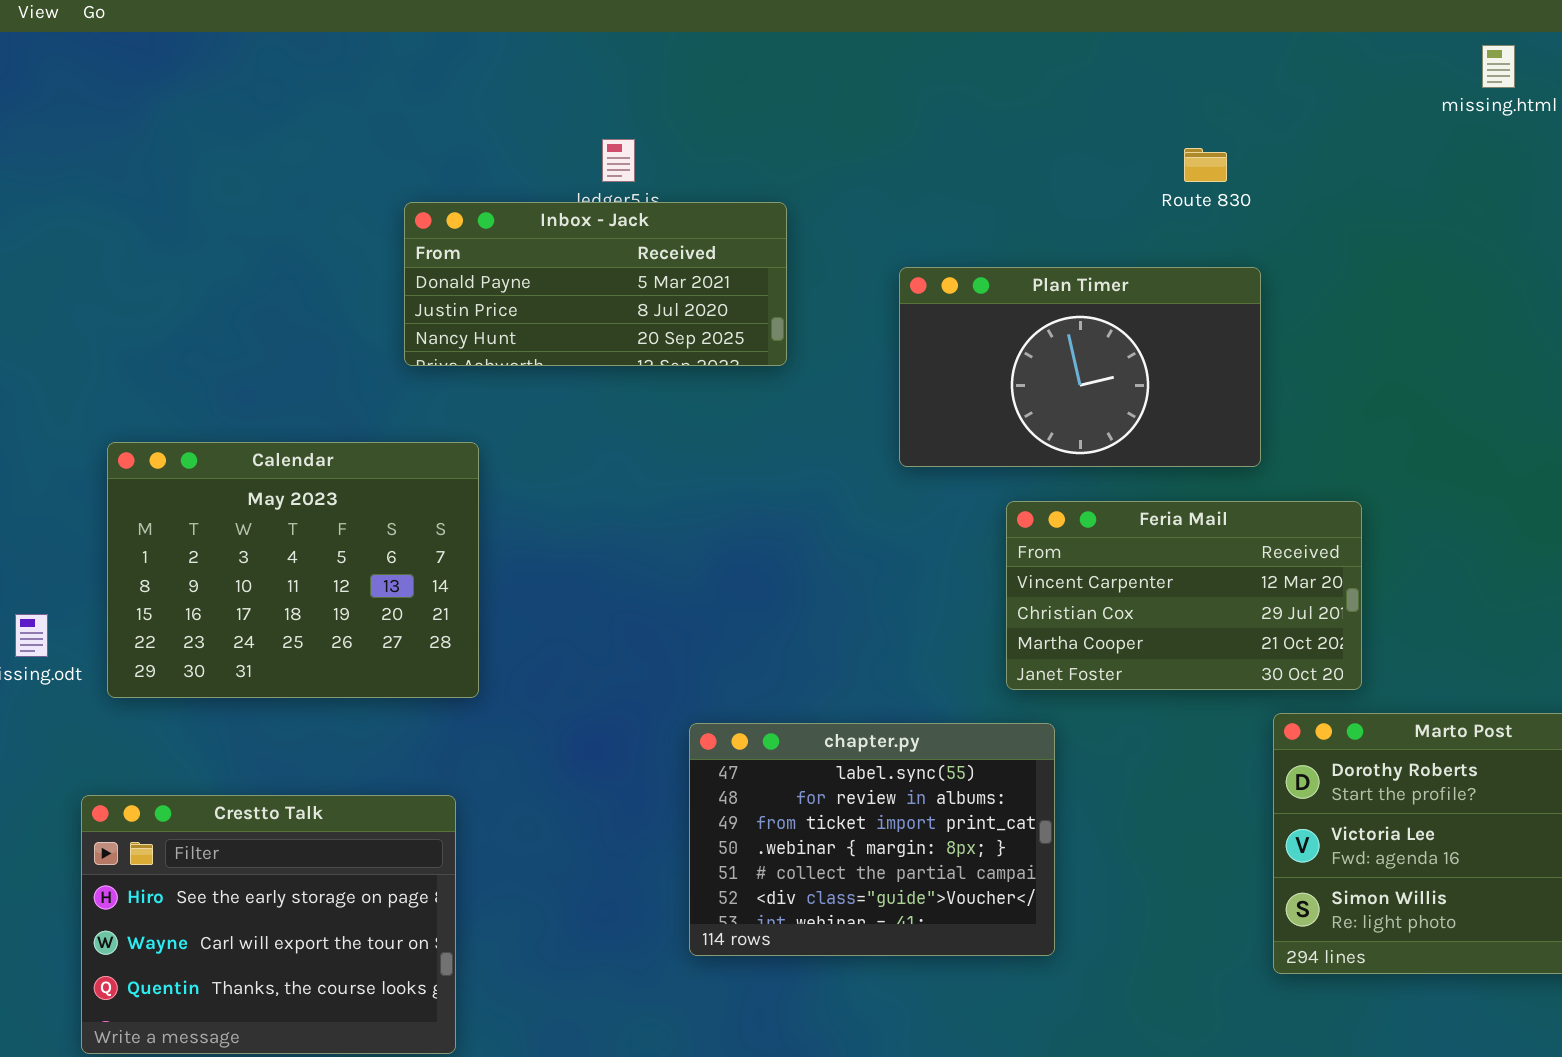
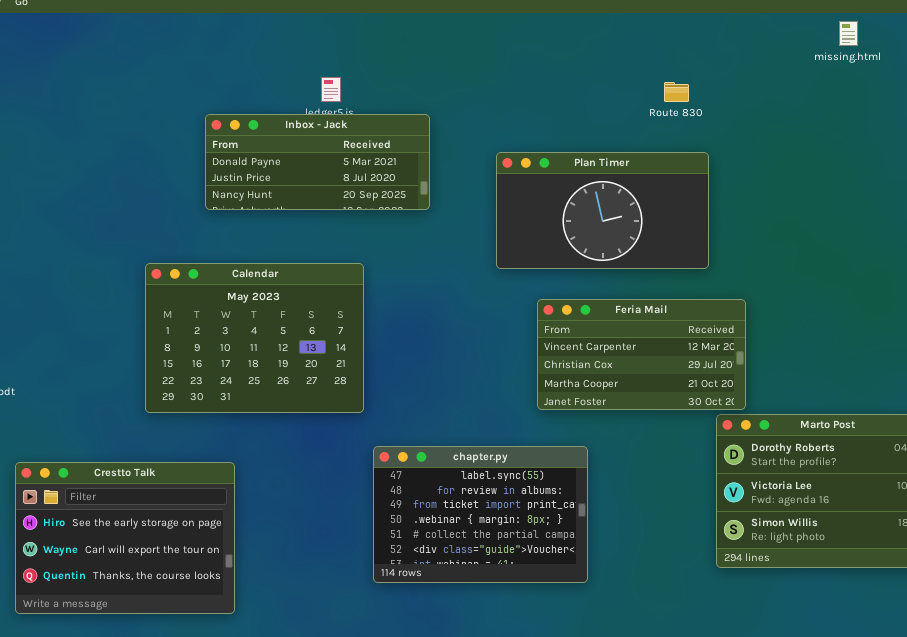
Calendar: [107,442,479,698] -> [145,263,364,413], moved
Feria Mail: [1006,501,1362,690] -> [537,299,746,410], moved
chapter.py: [689,723,1055,956] -> [373,446,588,583], moved

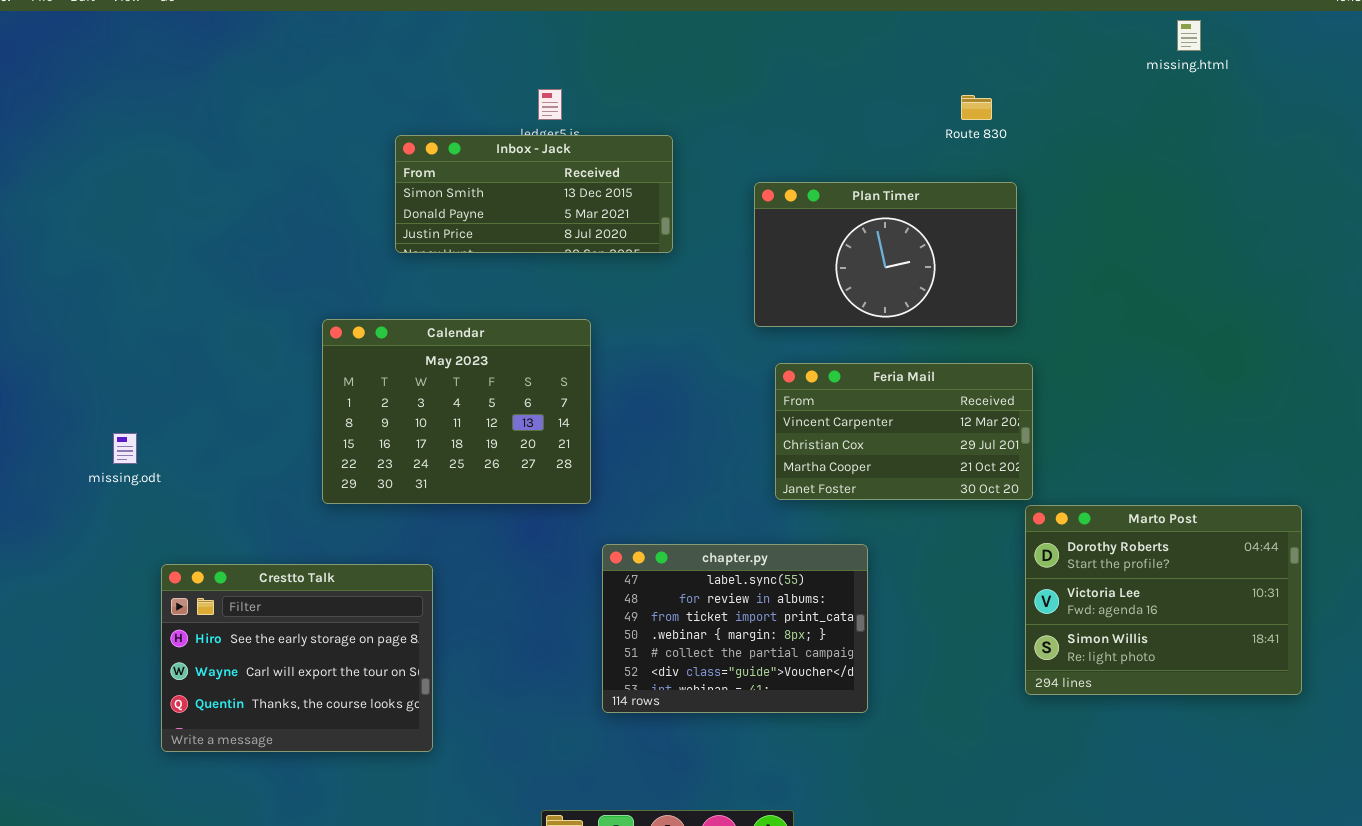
Inbox - Jack: [205,114,430,210] -> [395,135,673,253], scrolled up 1 row
Feria Mail: [537,299,746,410] -> [775,363,1033,500], moved

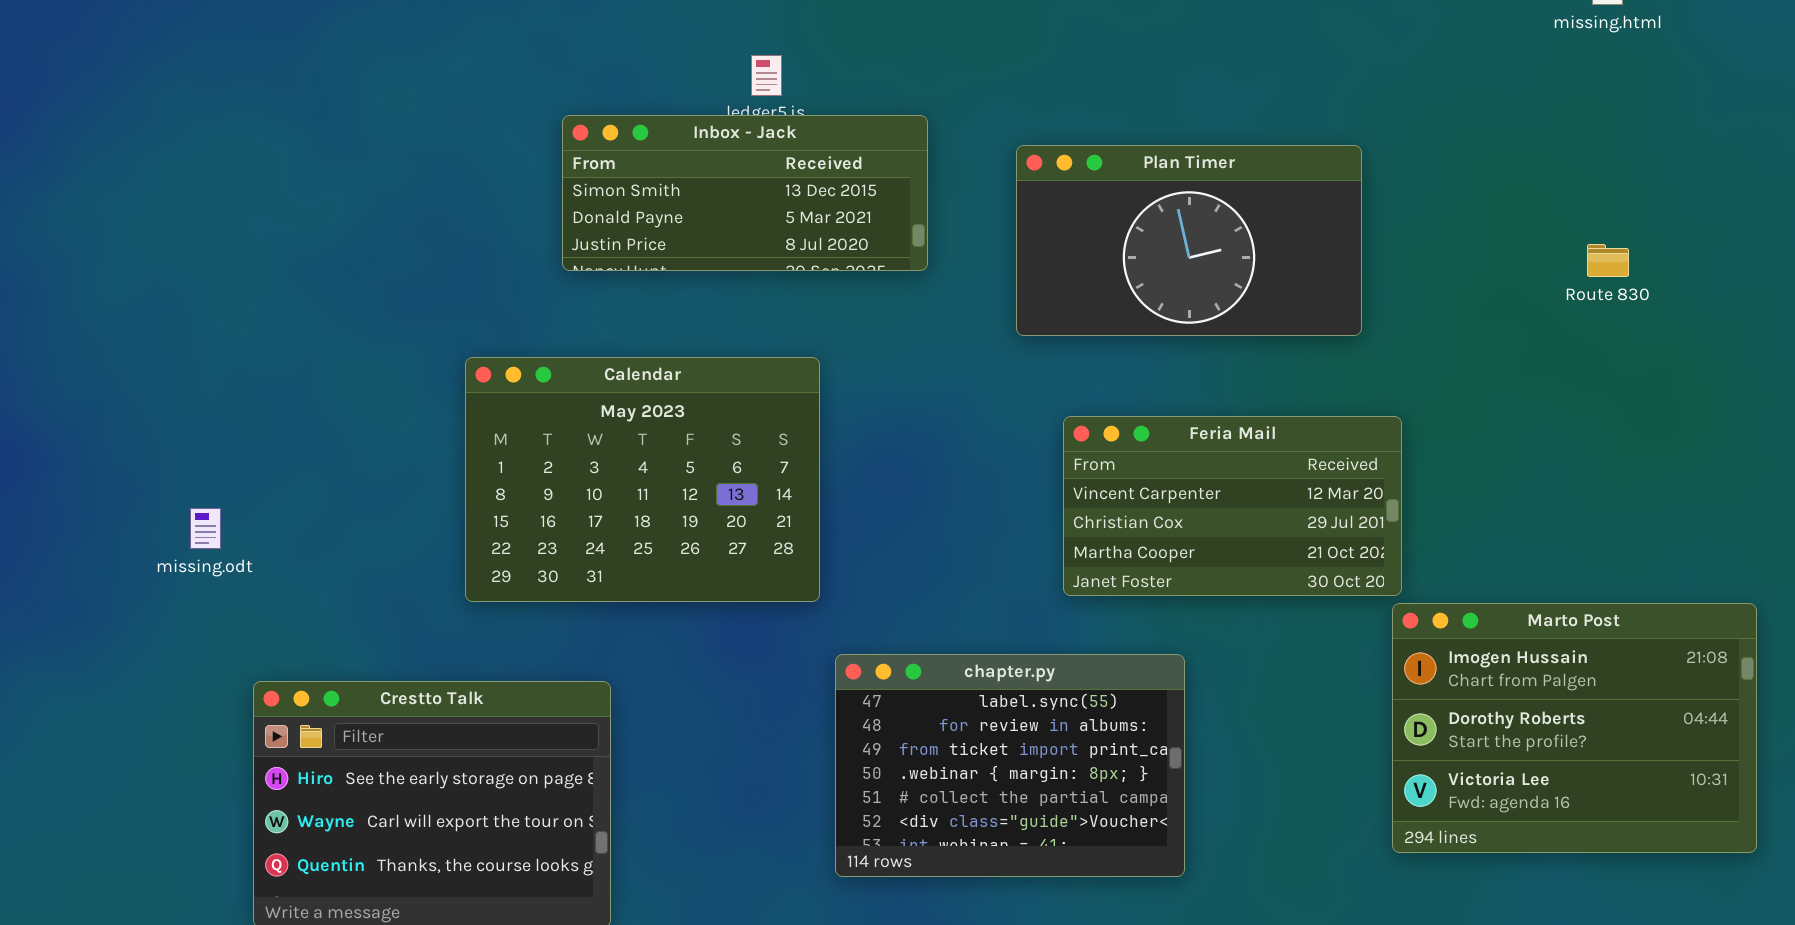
Route 830: [961,95,992,120] -> [1587,244,1629,277], moved
Plan Timer: [754,182,1017,327] -> [1016,145,1362,336], moved
Marto Post: [1025,505,1302,695] -> [1392,603,1757,853], scrolled up 1 row

